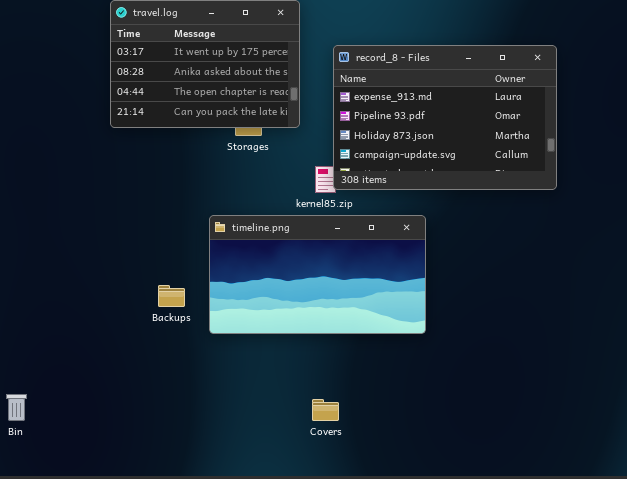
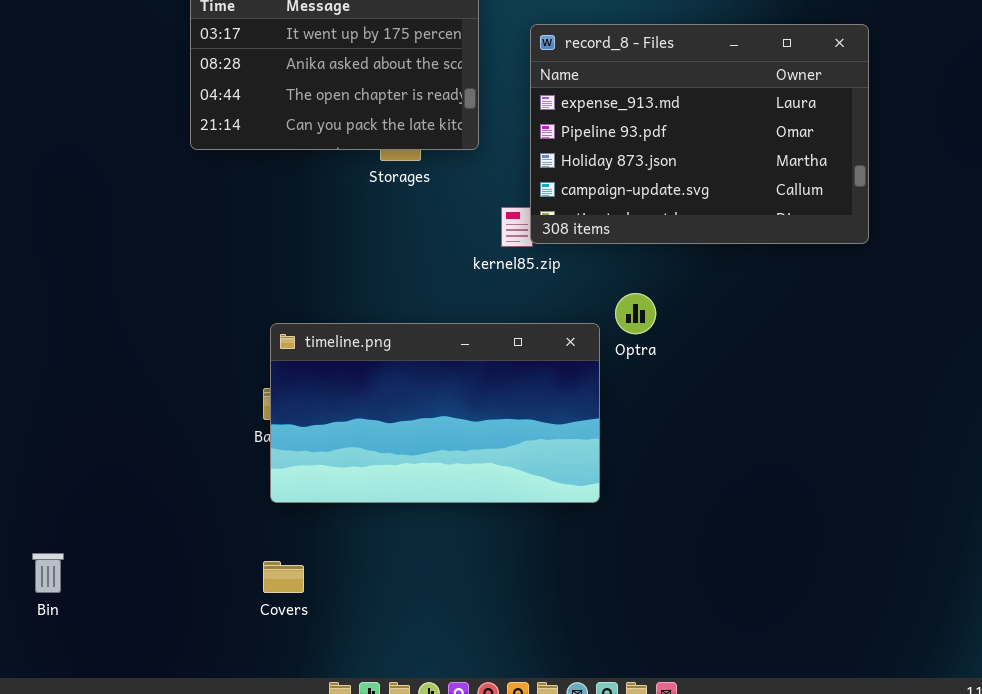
timeline.png: [209,215,426,334] -> [270,323,600,503], moved
Covers: [312,399,339,421] -> [263,561,304,593], moved

